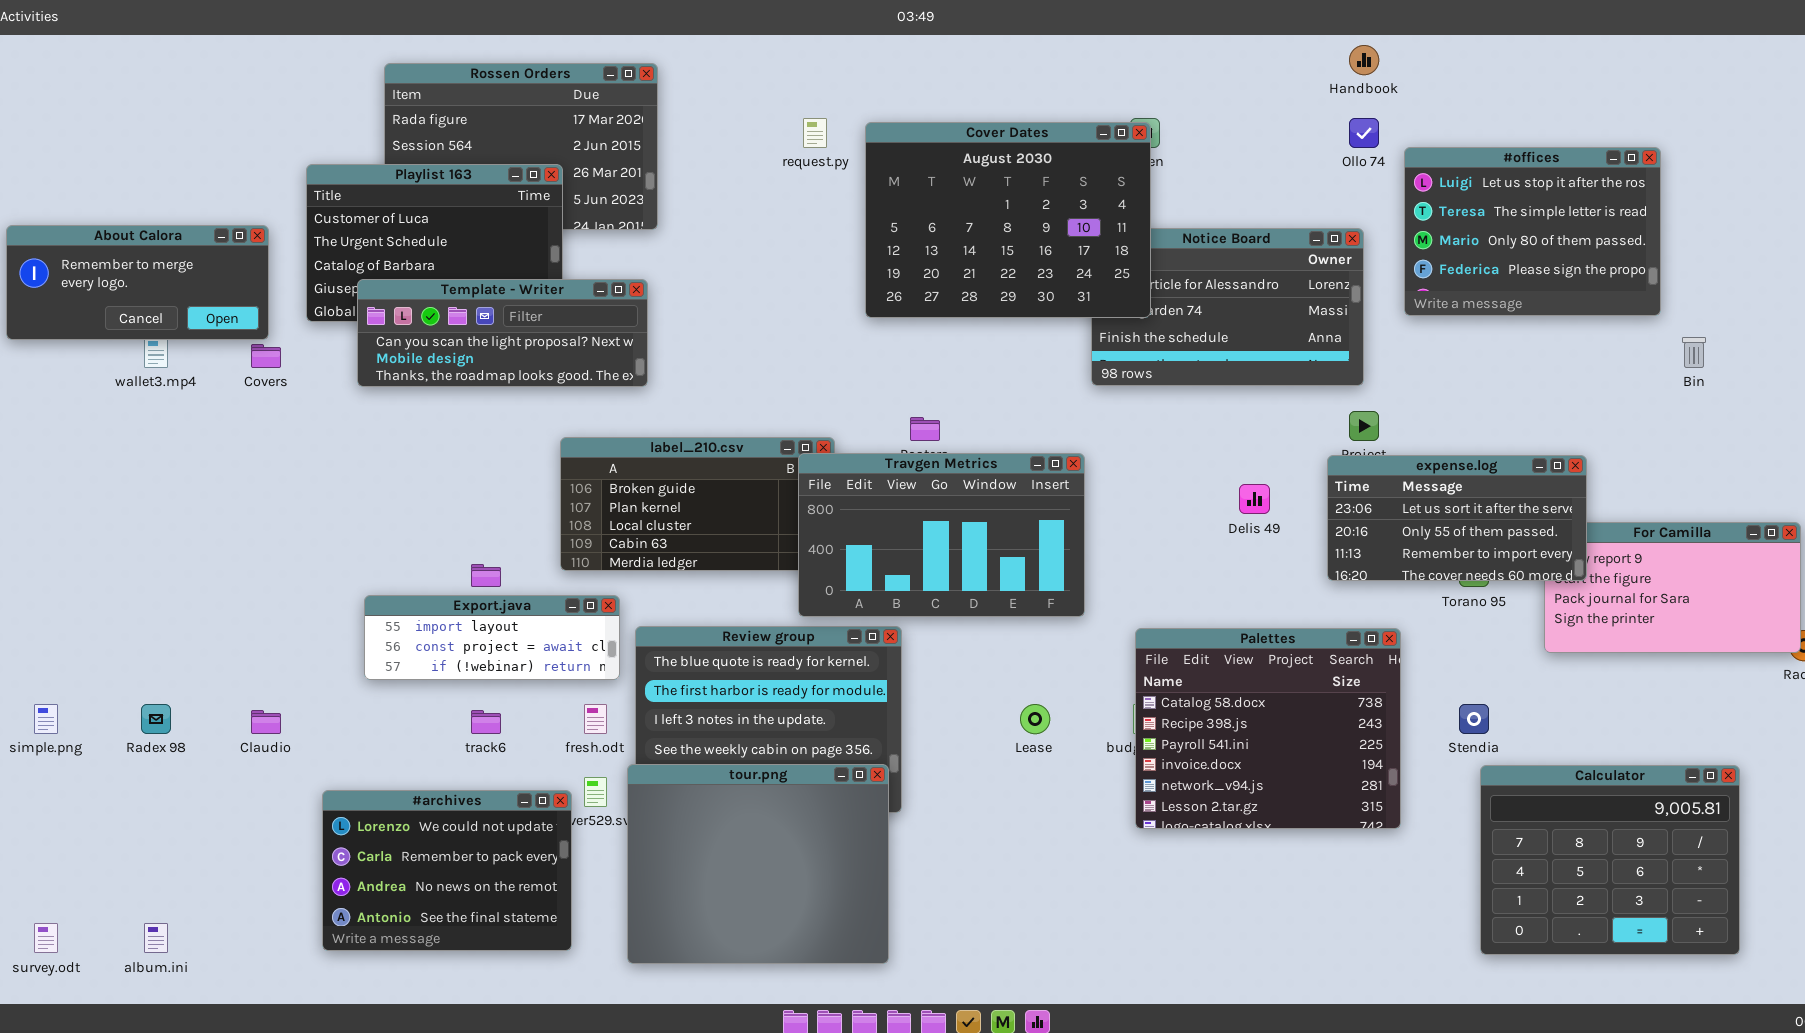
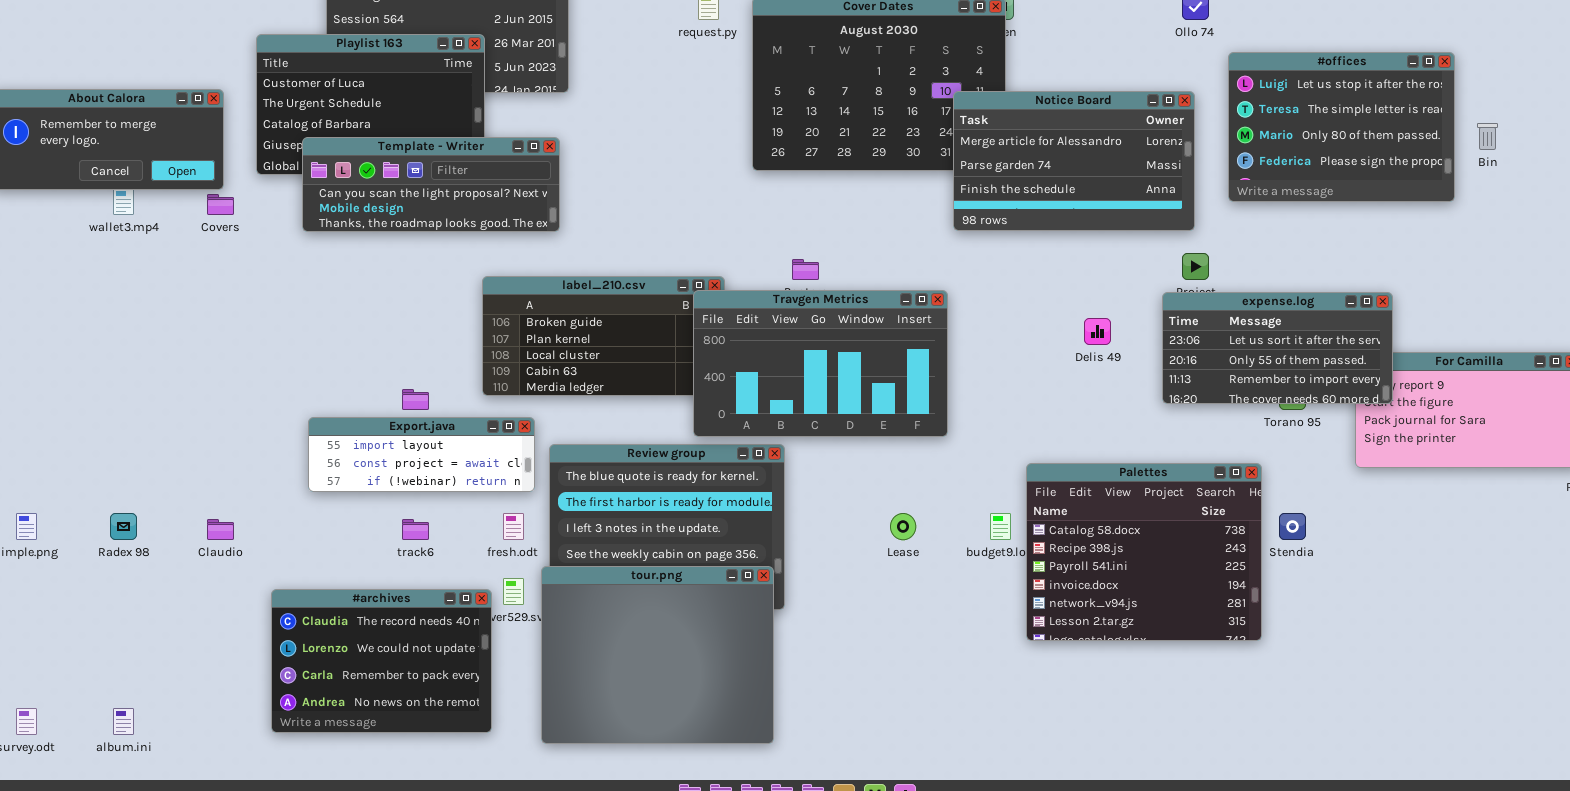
#offices: [1404,147,1661,316] -> [1228,52,1455,202], moved
Notice Board: [1091,228,1364,386] -> [953,91,1195,231], raised
Bin: [1682,337,1706,368] -> [1477,123,1498,150], moved
Palettes: [1135,628,1401,829] -> [1026,463,1262,641], moved
Calculator: [1480,765,1740,955] -> none, closed
#archives: [322,790,572,951] -> [271,589,492,733], scrolled up 1 row

